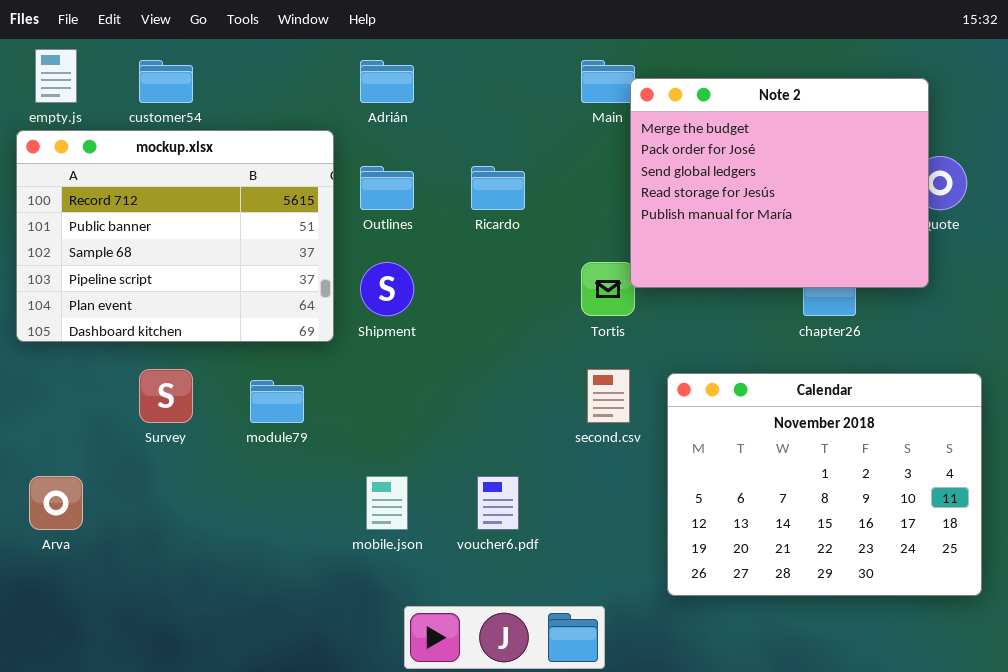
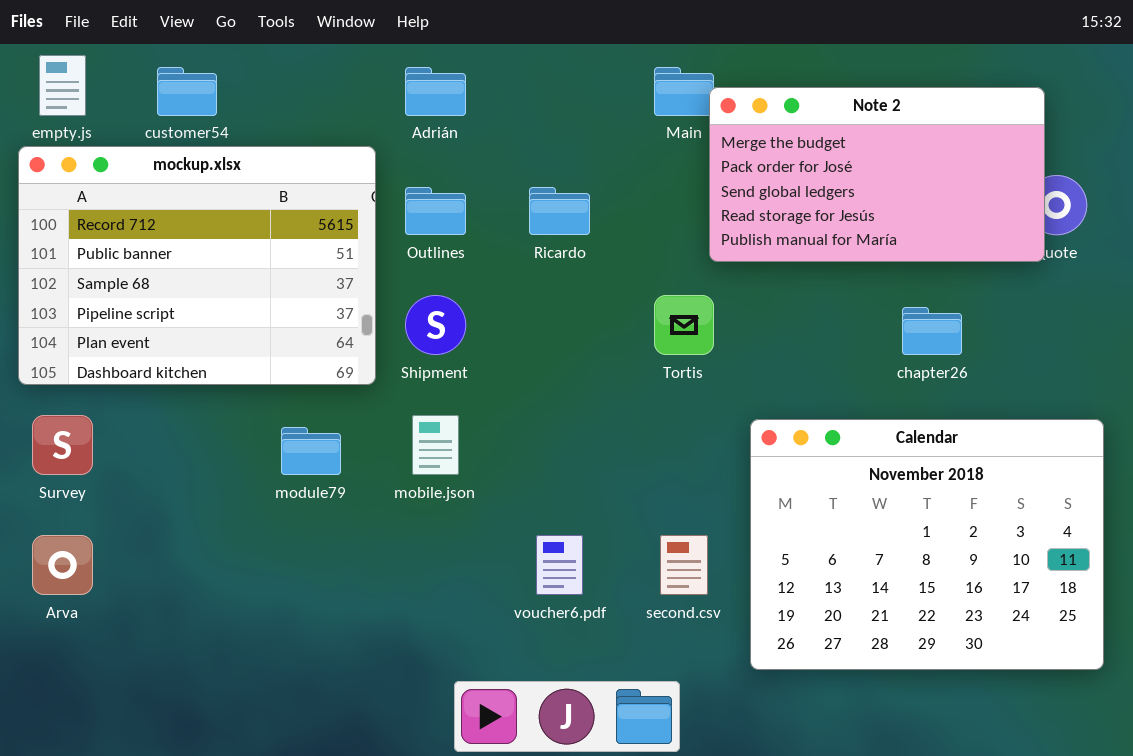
Note 2: [630,78,929,288] -> [709,87,1045,262], resized
Survey: [139,369,193,423] -> [32,415,93,475], moved
second.csv: [587,369,630,423] -> [660,535,708,595], moved
mobile.json: [366,476,408,530] -> [412,415,459,475], moved

